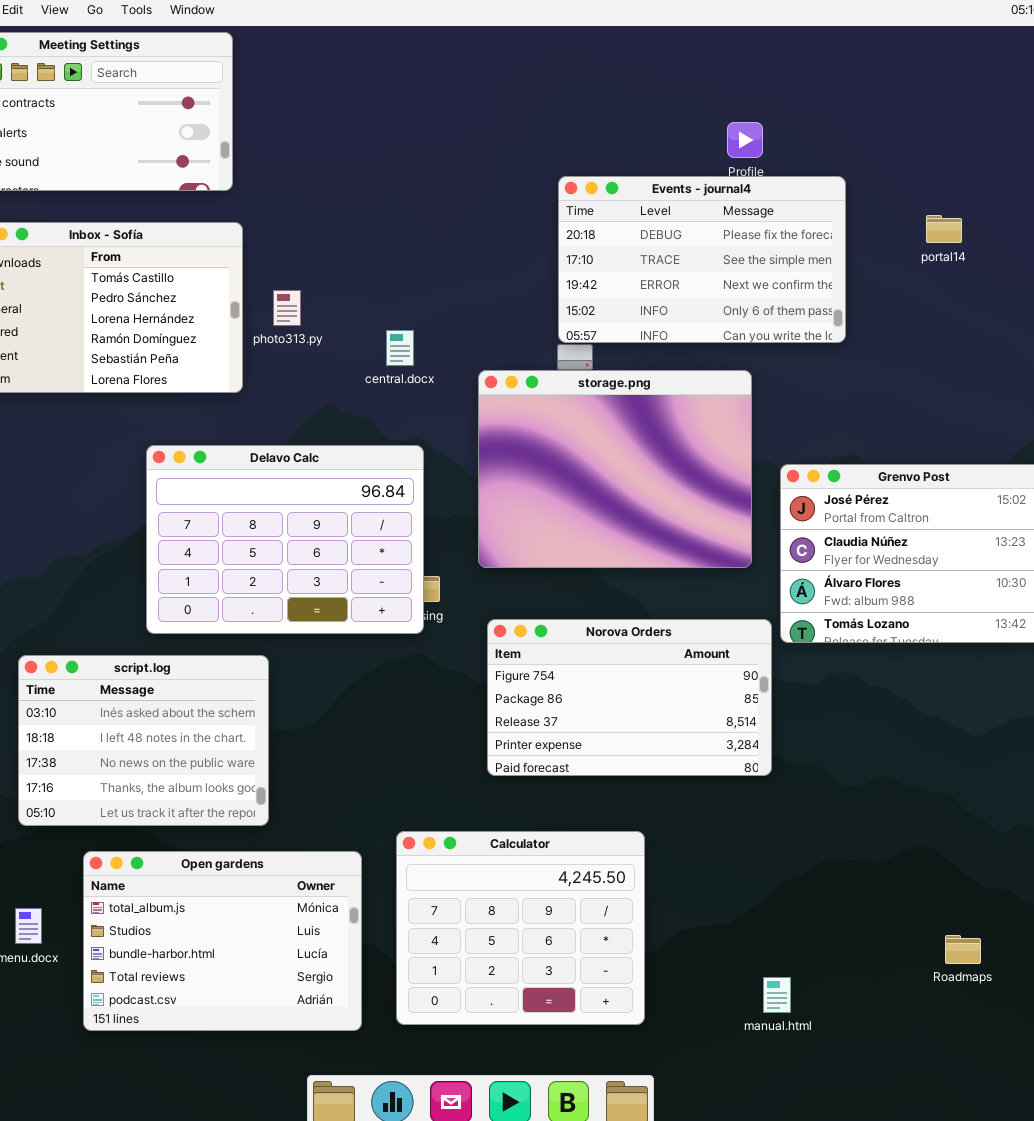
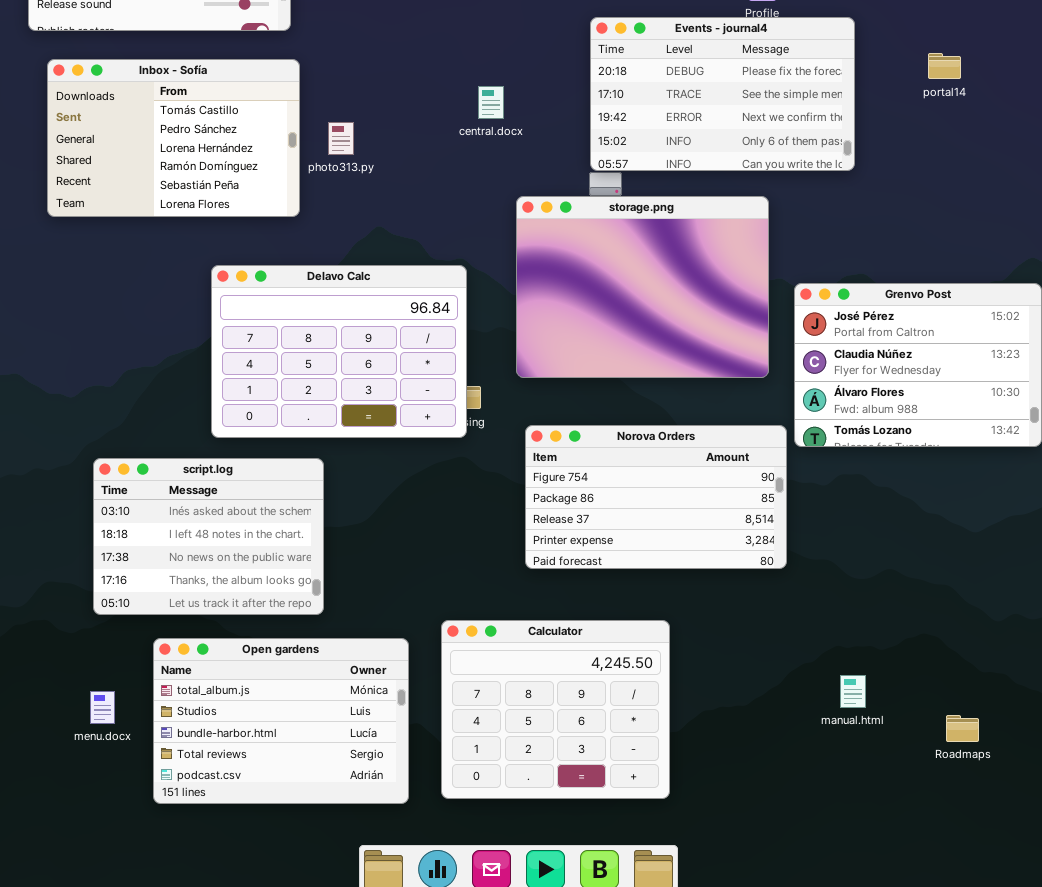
central.docx: [386,330,414,366] -> [478,86,504,119], moved
manual.html: [763,977,791,1013] -> [840,675,866,708], moved

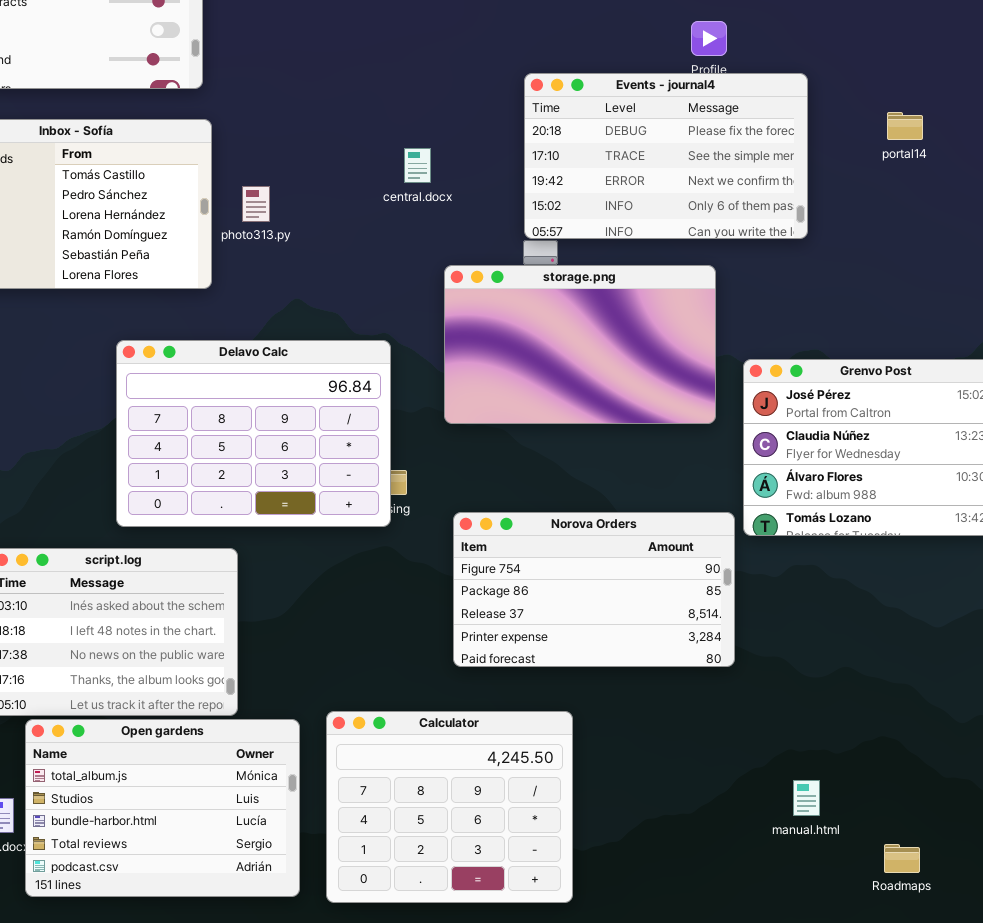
storage.png: [516,196,769,378] -> [444,265,716,424], resized
Calculator: [441,620,670,799] -> [326,711,573,903], moved
Open gardens: [153,638,409,804] -> [25,719,300,897], moved
Roadmaps: [946,715,979,742] -> [884,844,920,873], moved

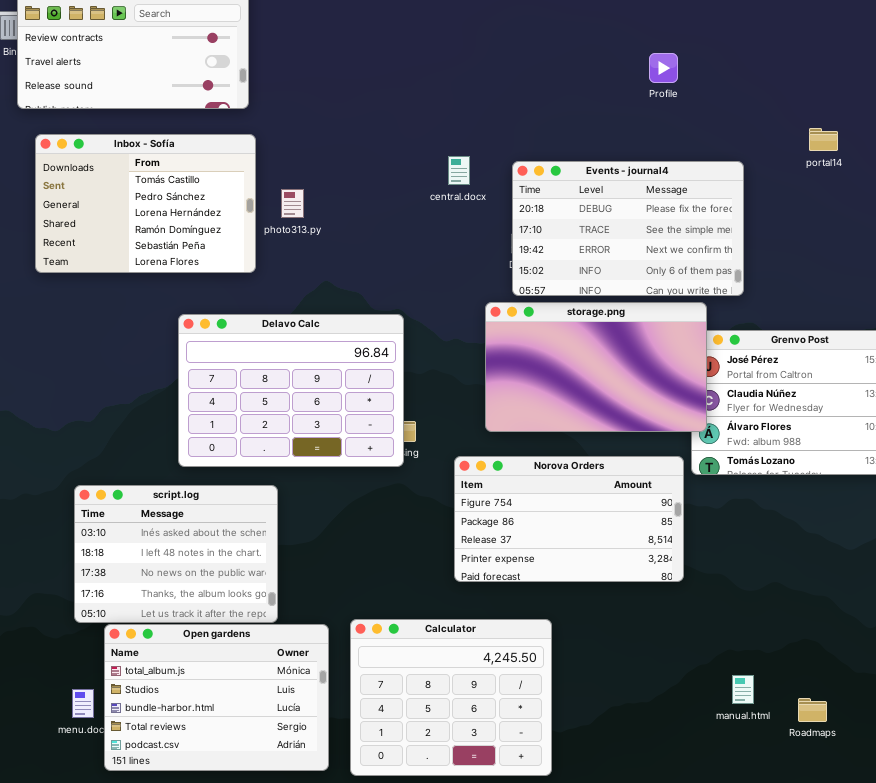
Events - journal4: [524,73,808,239] -> [512,161,744,296], moved
central.docx: [404,148,431,183] -> [448,156,470,185], moved
storage.png: [444,265,716,424] -> [485,302,707,432], moved
Roadmaps: [884,844,920,873] -> [798,698,827,722], moved

